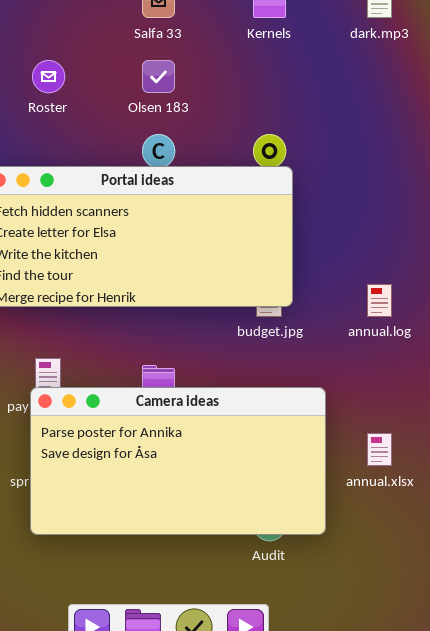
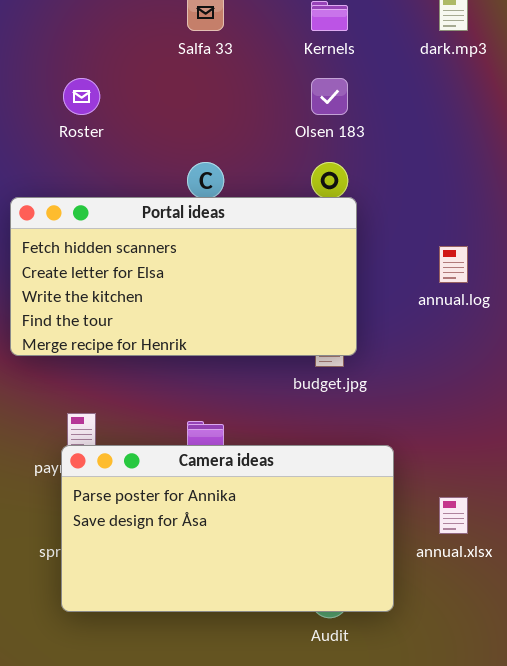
Olsen 183: [142,60,175,93] -> [311,78,348,115], moved
annual.log: [367,284,392,317] -> [439,246,468,283], moved

